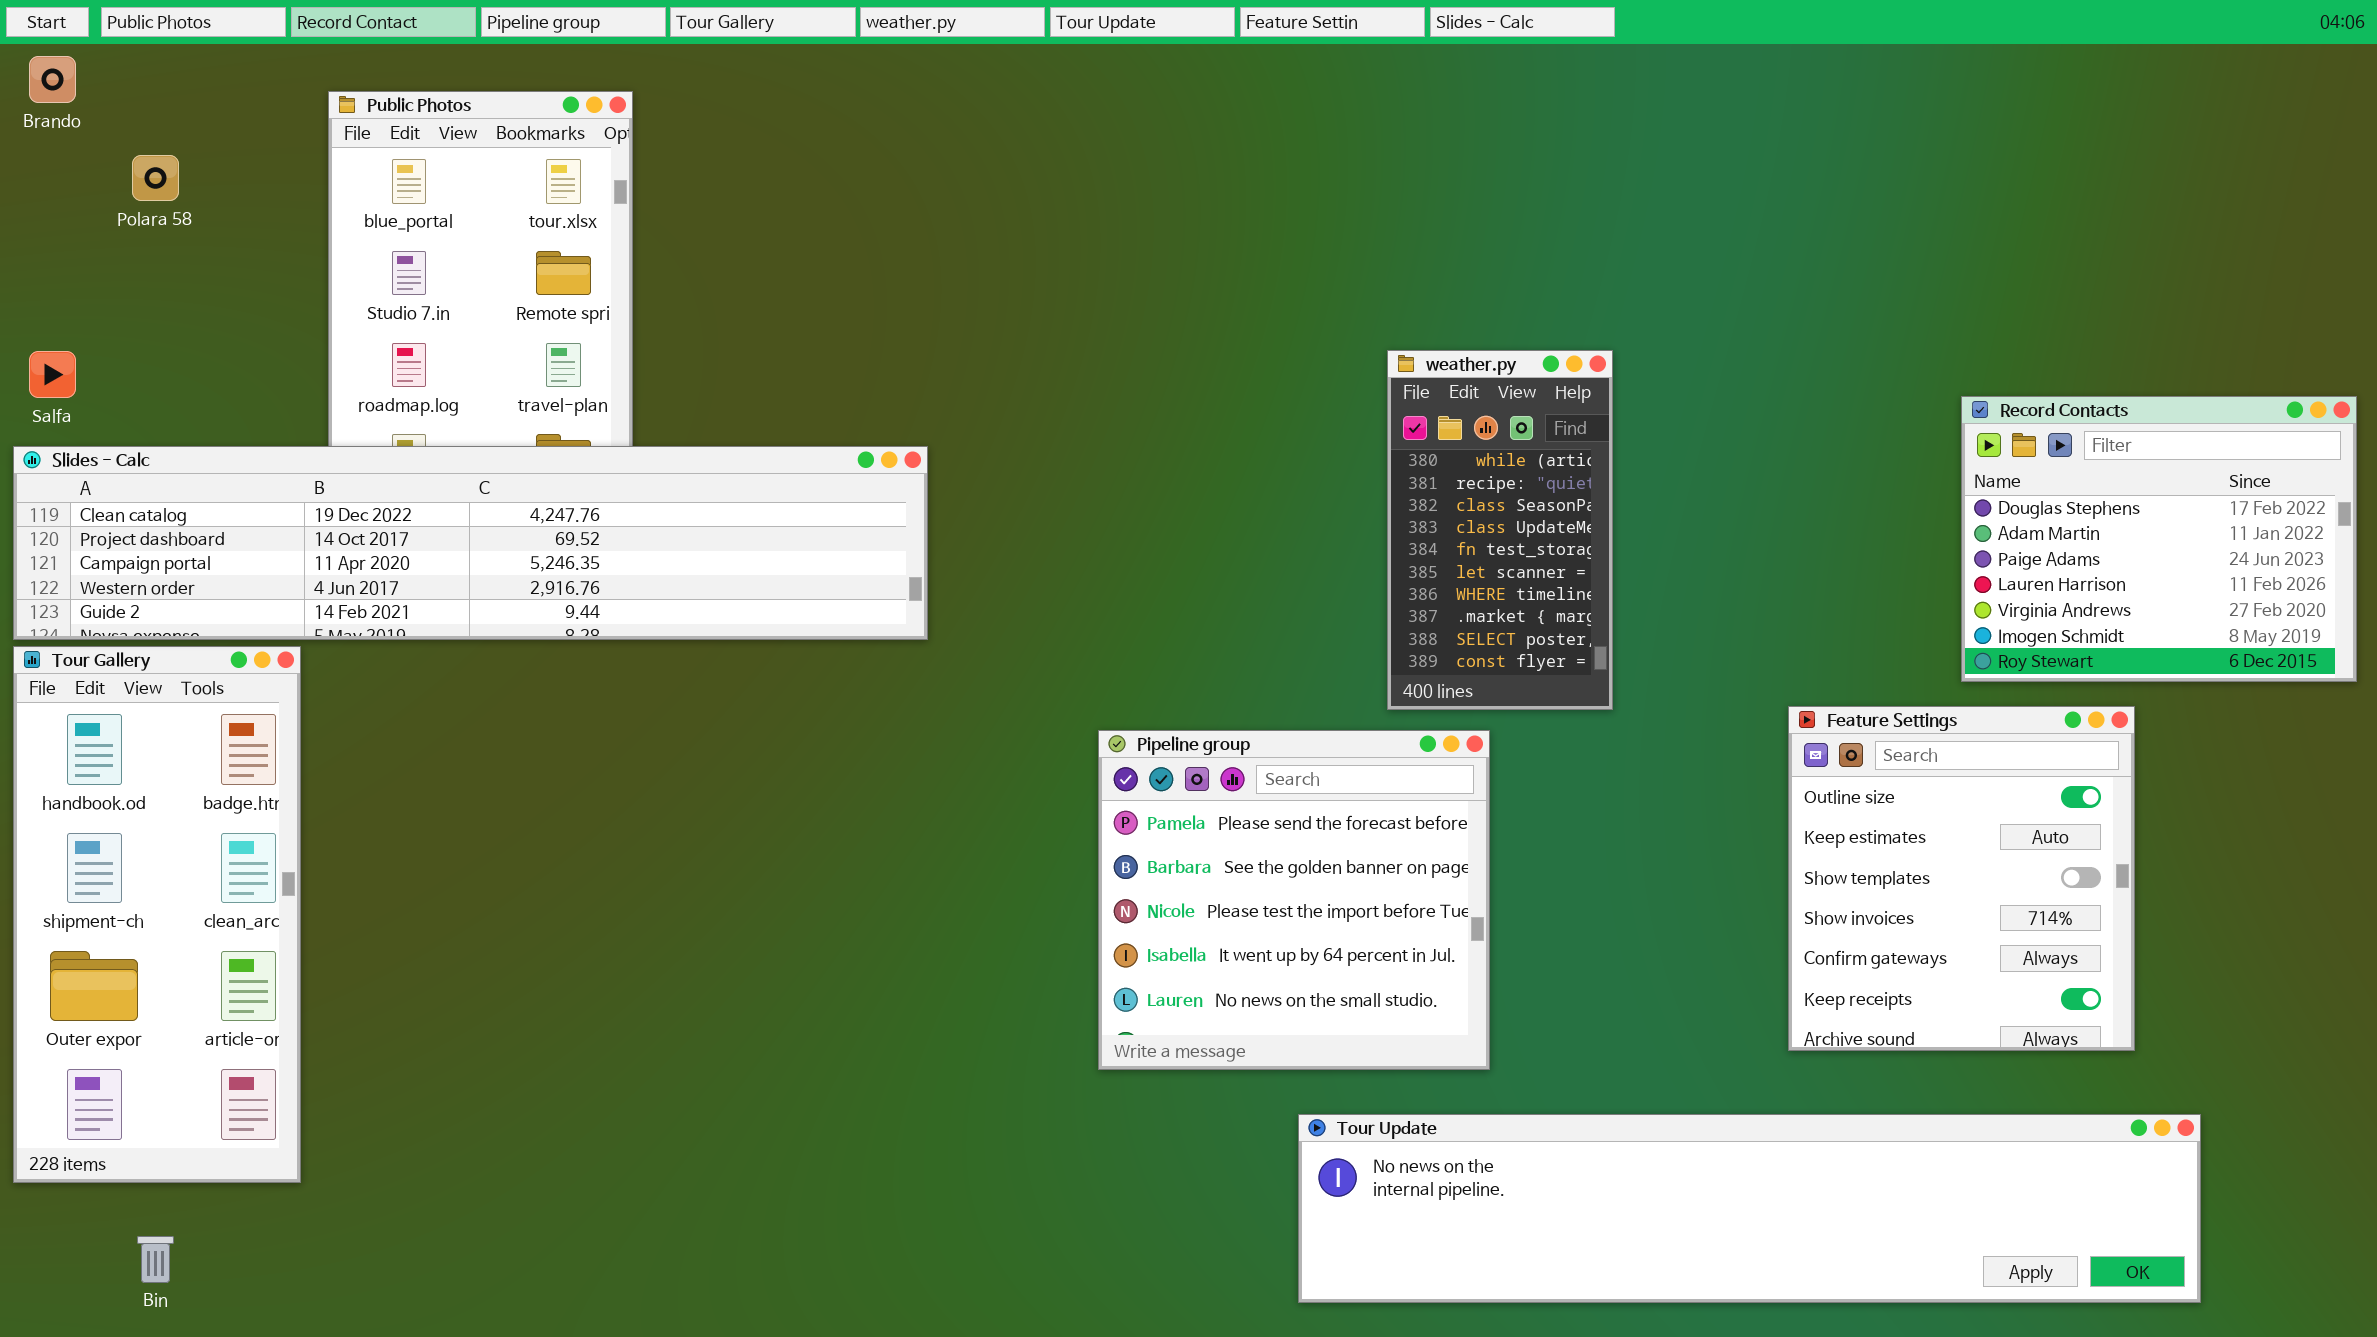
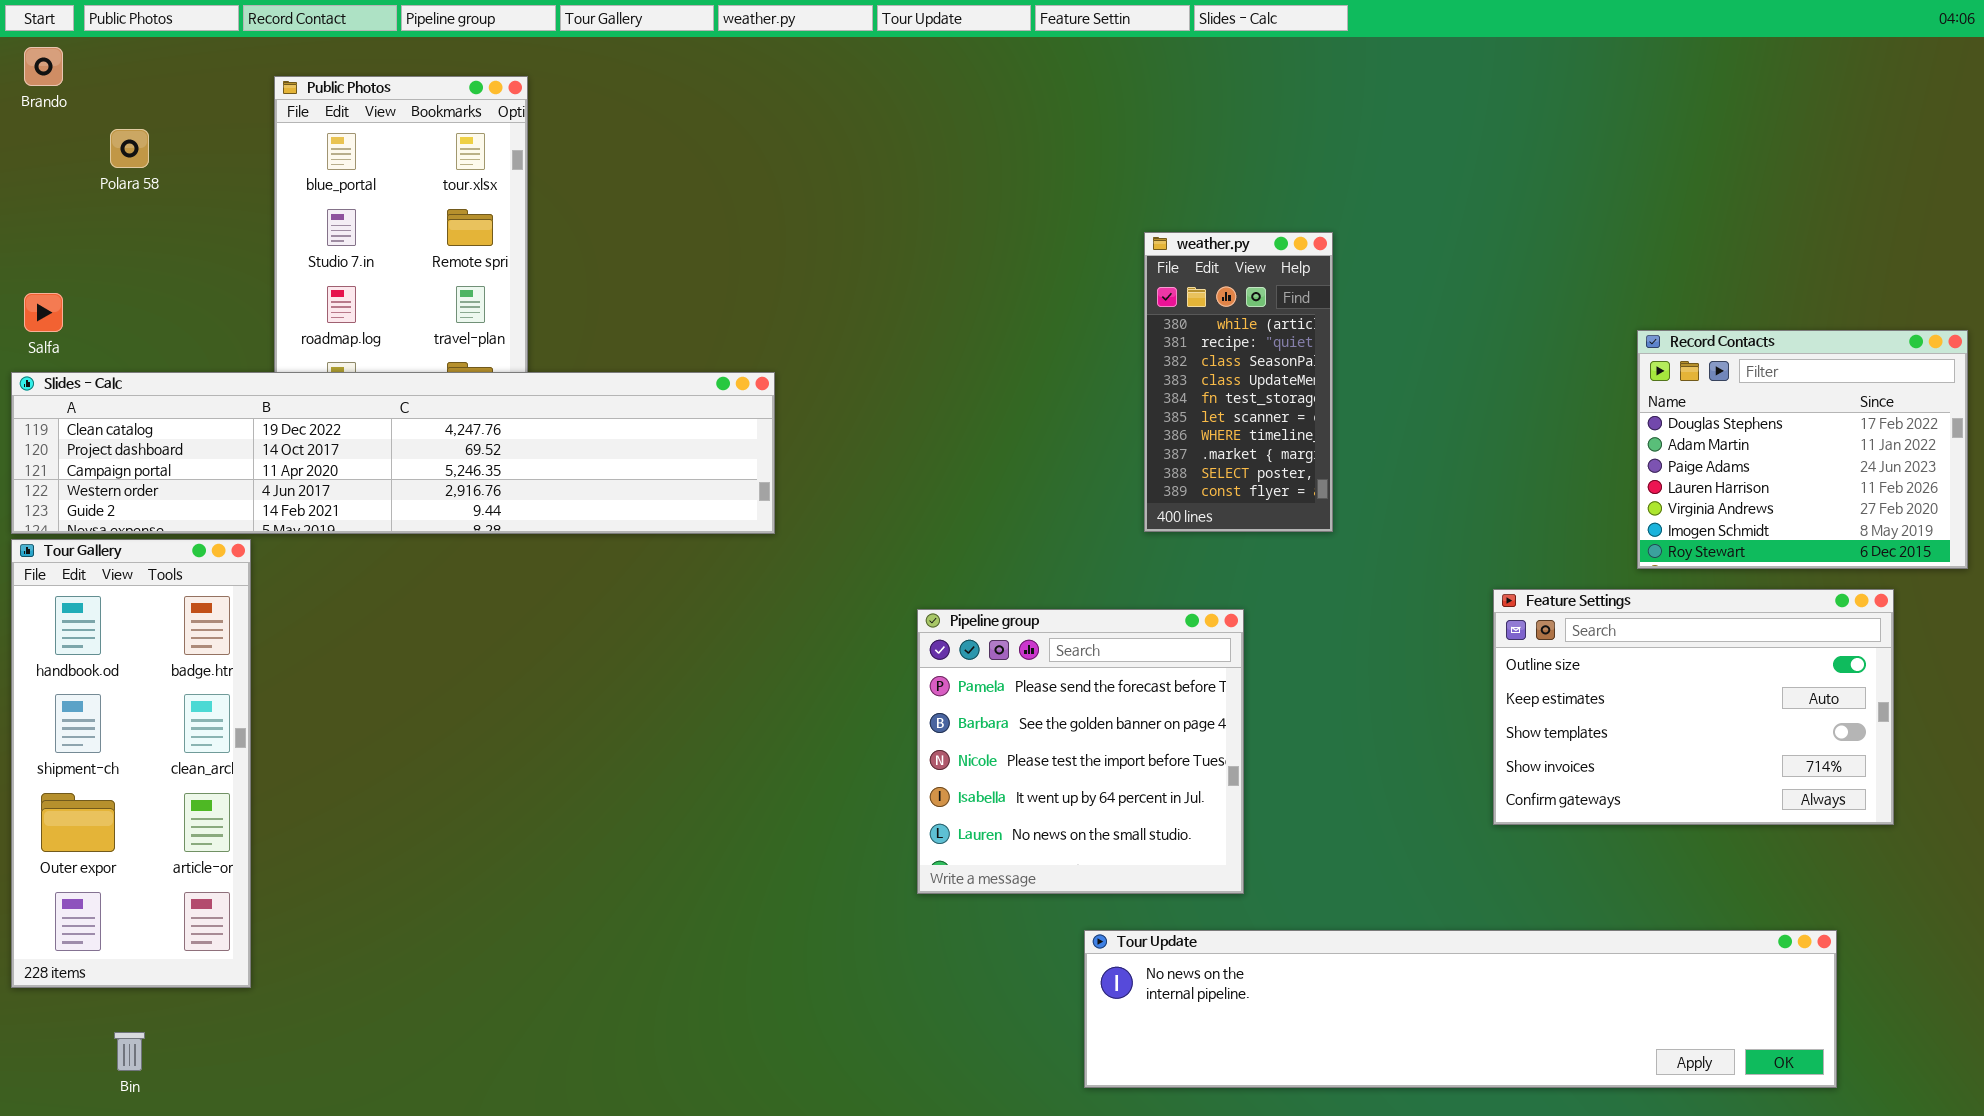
weather.py: [1387,350,1613,710] -> [1144,232,1333,532], moved
Feature Settings: [1788,706,2135,1051] -> [1493,589,1894,825], resized

